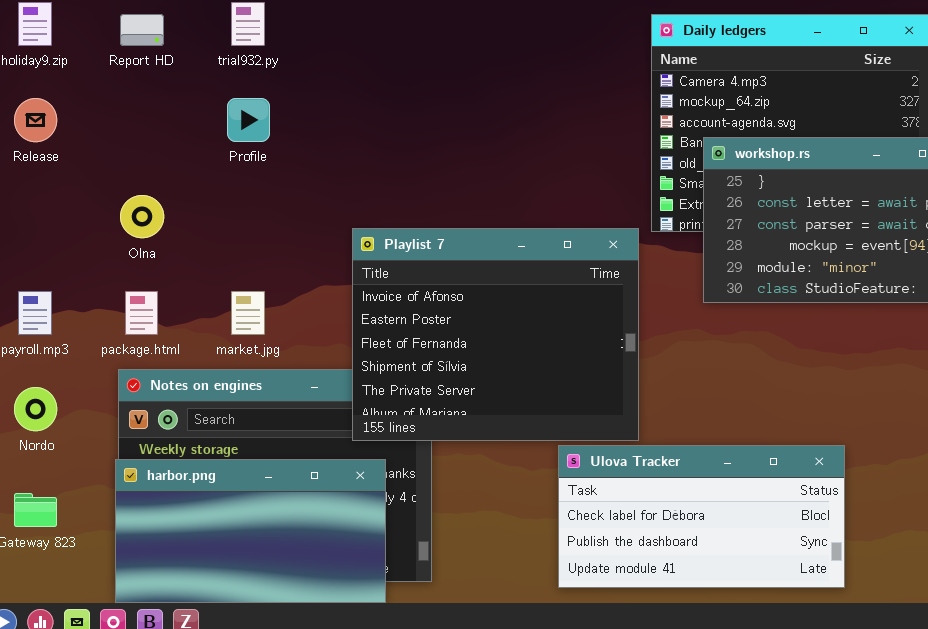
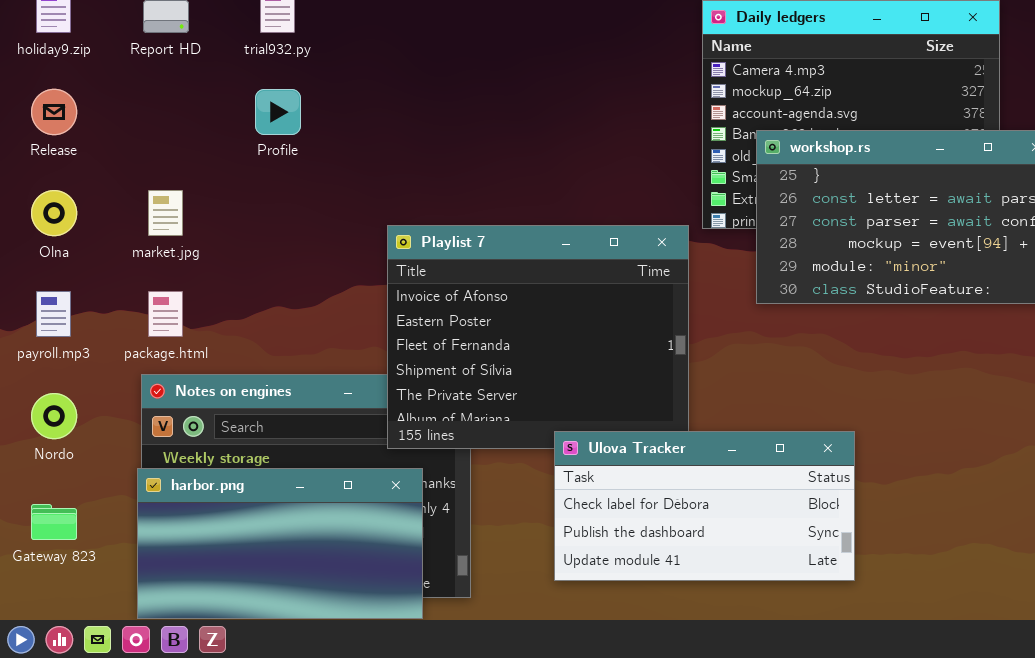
Olna: [120,195,164,238] -> [31,190,77,236], moved
market.jpg: [231,291,265,335] -> [148,190,183,236], moved
Ulova Tracker: [558,445,845,588] -> [554,431,855,581], moved

